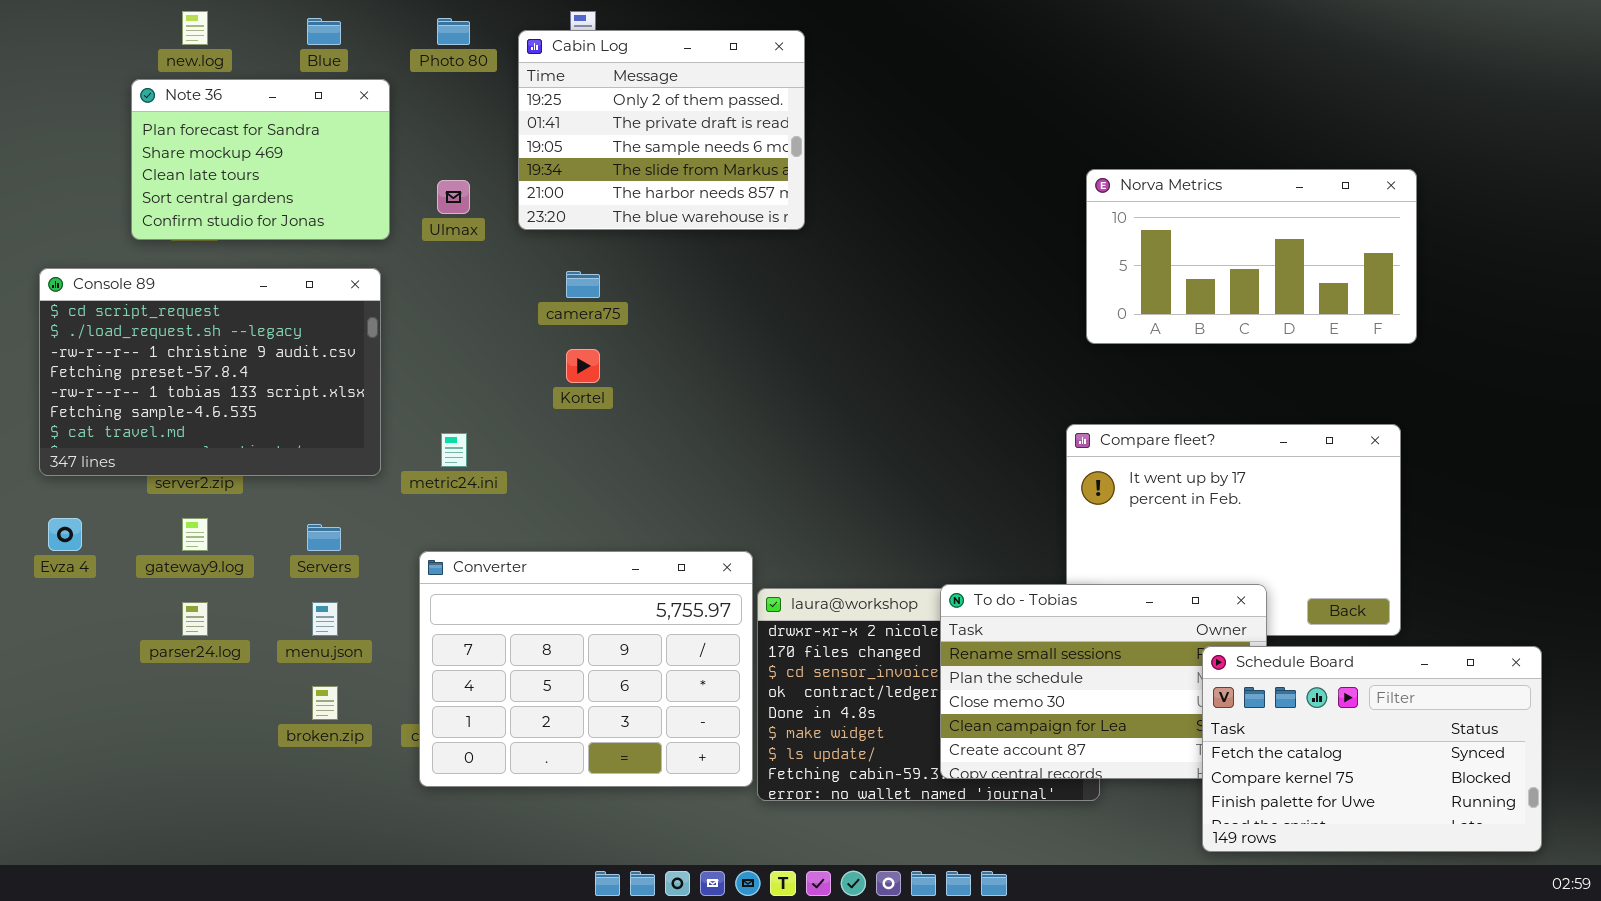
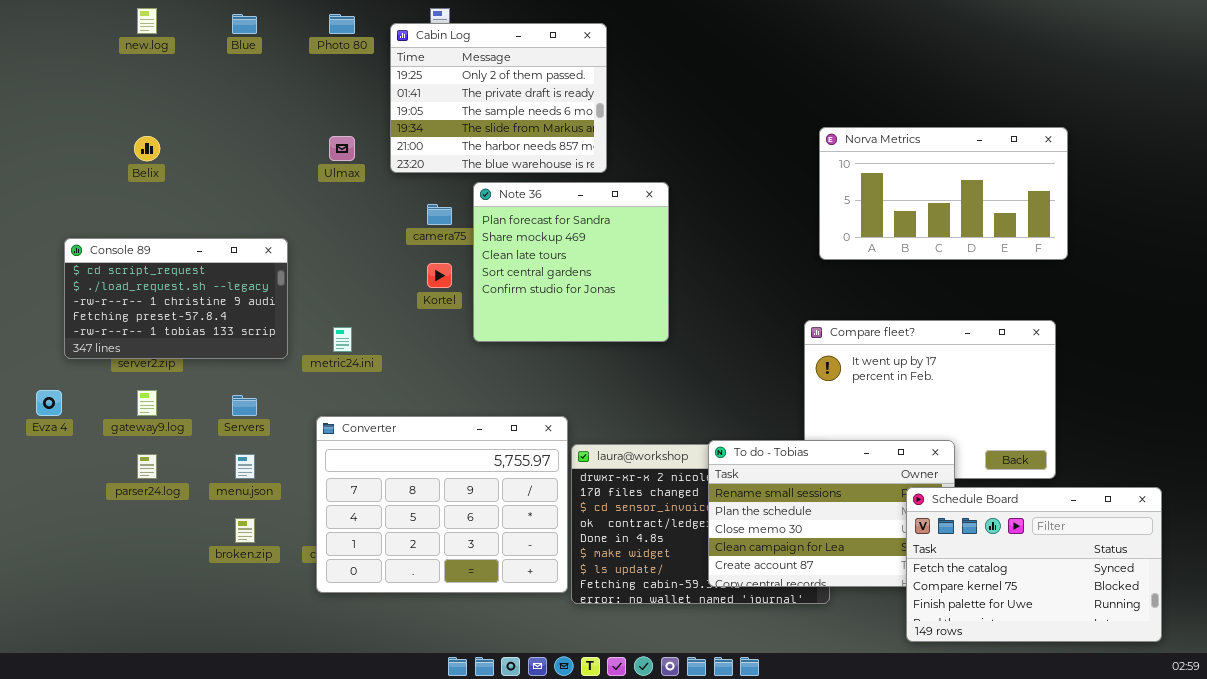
Note 36: [131,79,390,240] -> [473,182,669,342], moved, resized
Console 89: [39,268,381,476] -> [64,238,288,359], resized

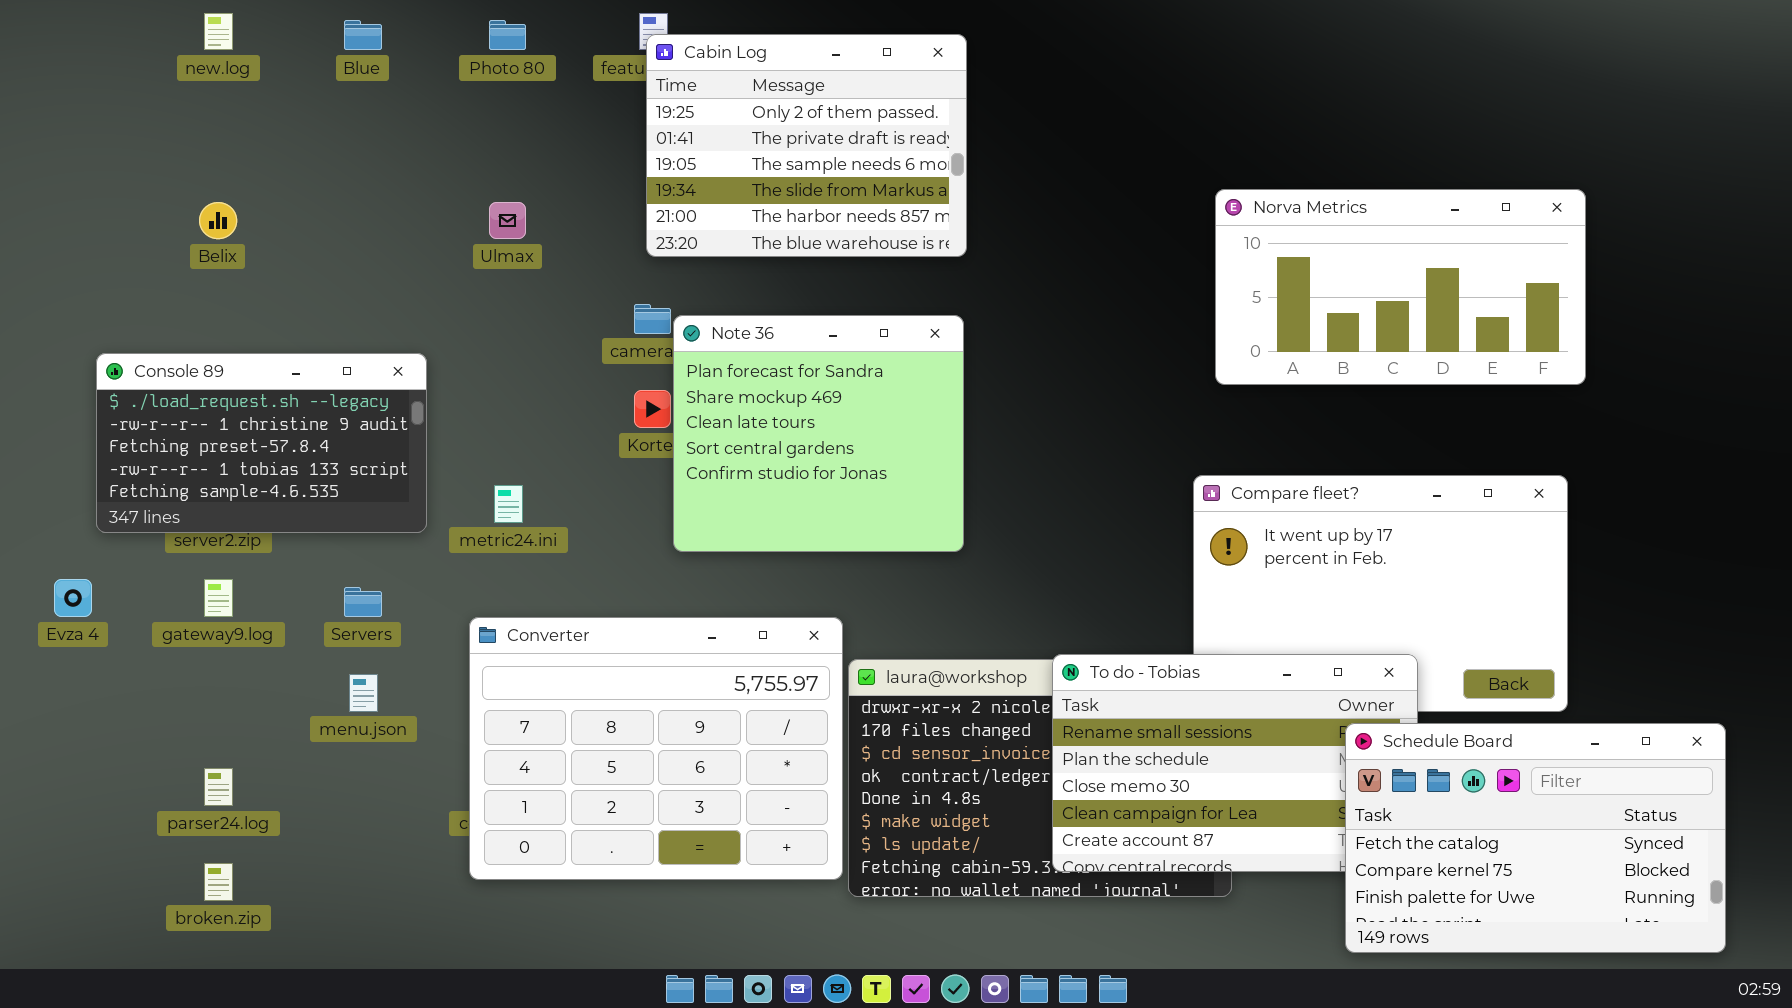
Cabin Log: [390,23,607,173] -> [646,34,967,257], moved
Note 36: [473,182,669,342] -> [673,315,964,552], moved
Console 89: [64,238,288,359] -> [96,353,427,533], scrolled down 1 row
parser24.log: [137,454,157,479] -> [204,768,233,806], moved
broken.zip: [235,518,255,543] -> [204,863,233,901], moved

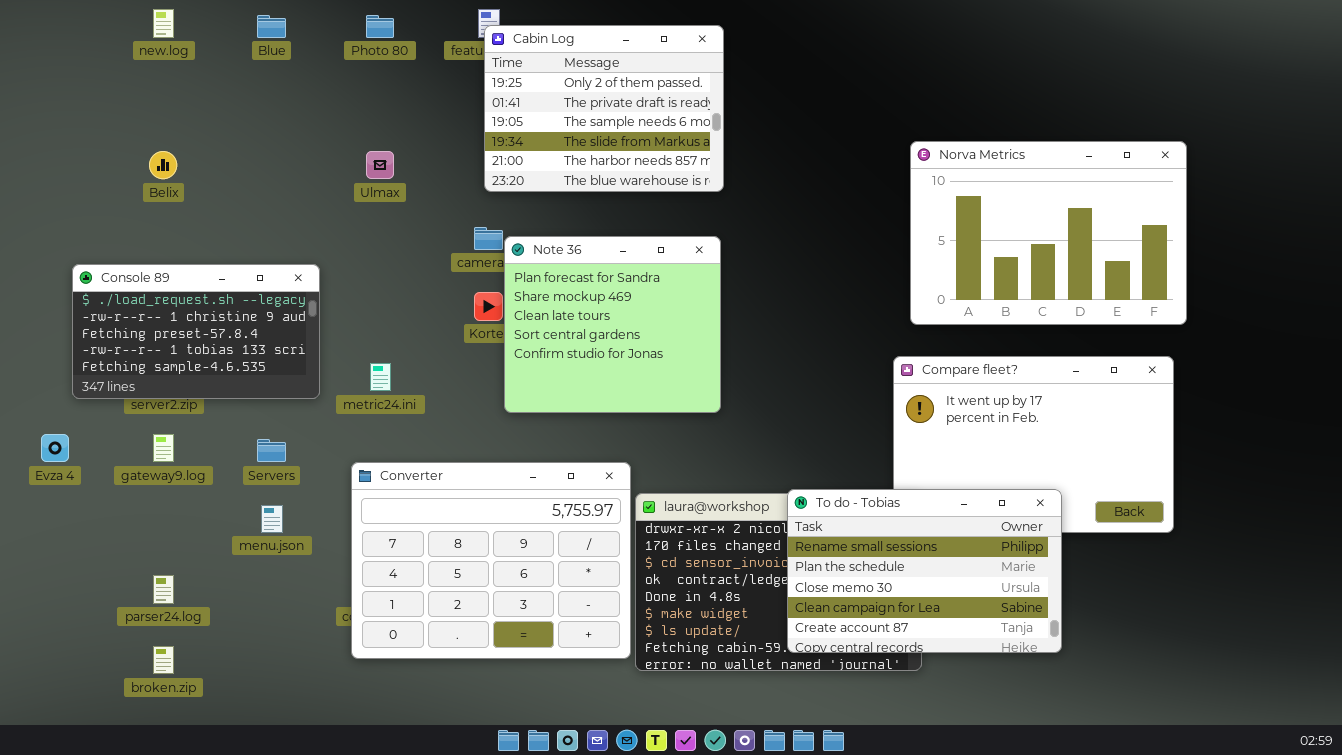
Norva Metrics: [1215,189,1586,385] -> [910,141,1187,325], resized
Schedule Board: [1345,723,1726,953] -> none, closed

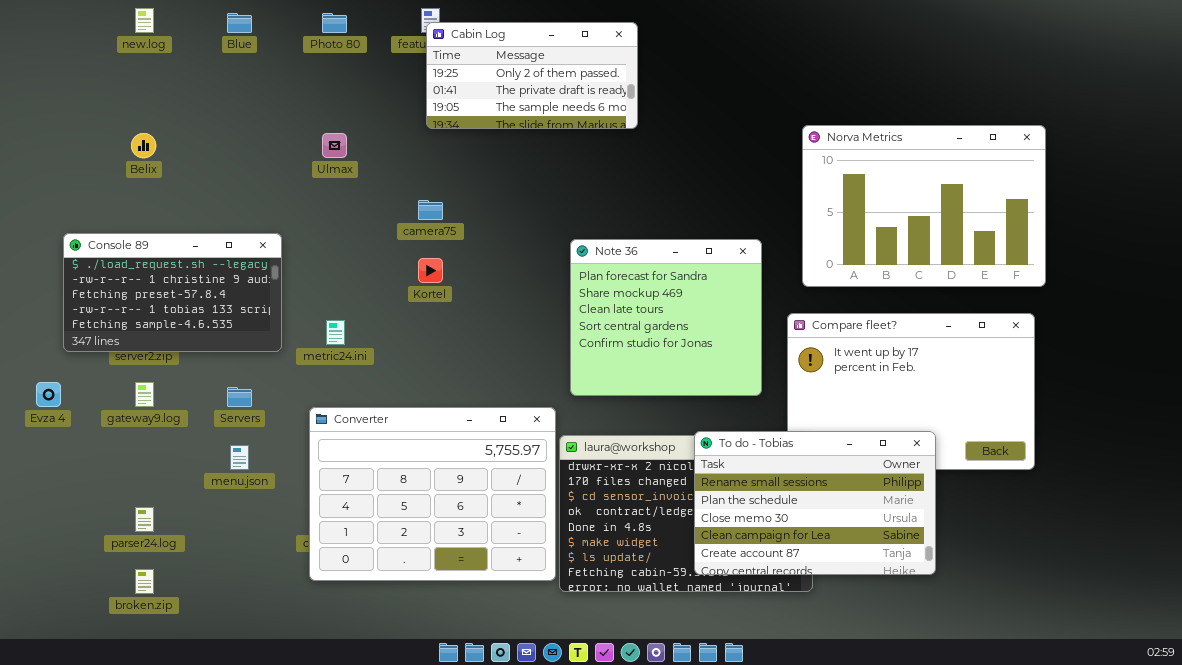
Cabin Log: [484,25,724,192] -> [426,22,638,129], resized
Note 36: [504,236,721,413] -> [570,239,762,396], moved

